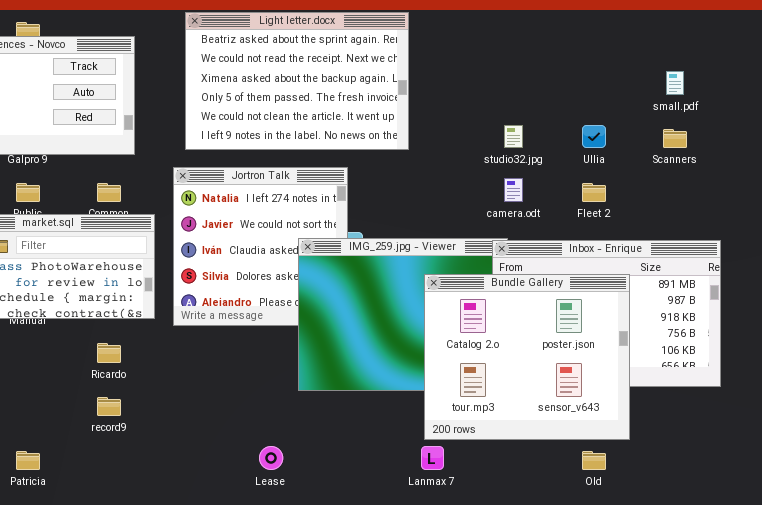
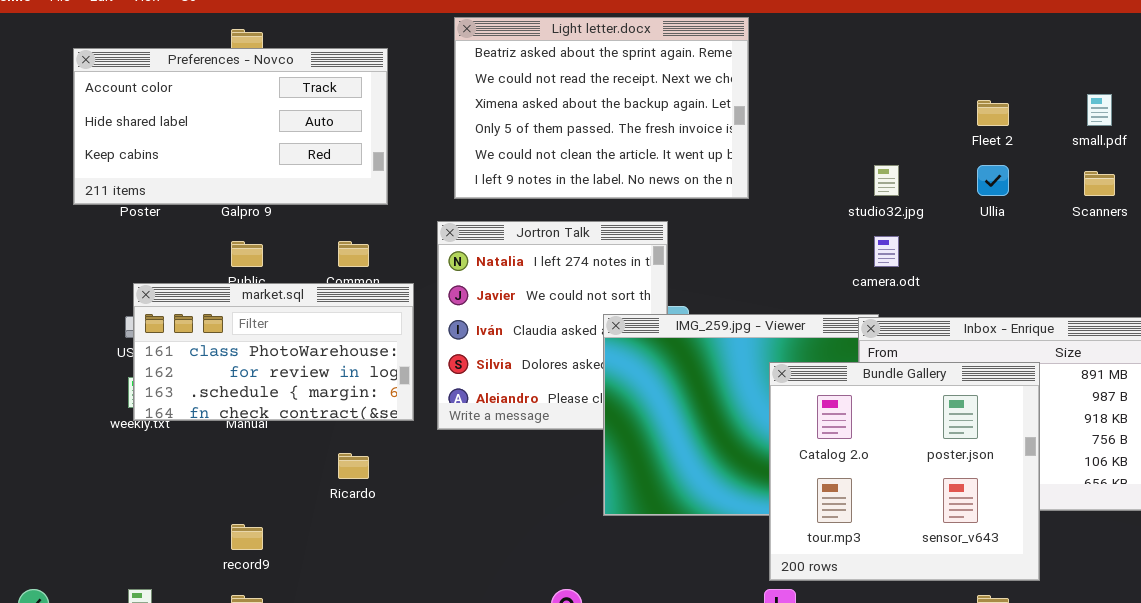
Fleet 2: [582,183,606,202] -> [977,100,1009,126], moved
record9: [97,397,121,416] -> [231,524,263,550], moved

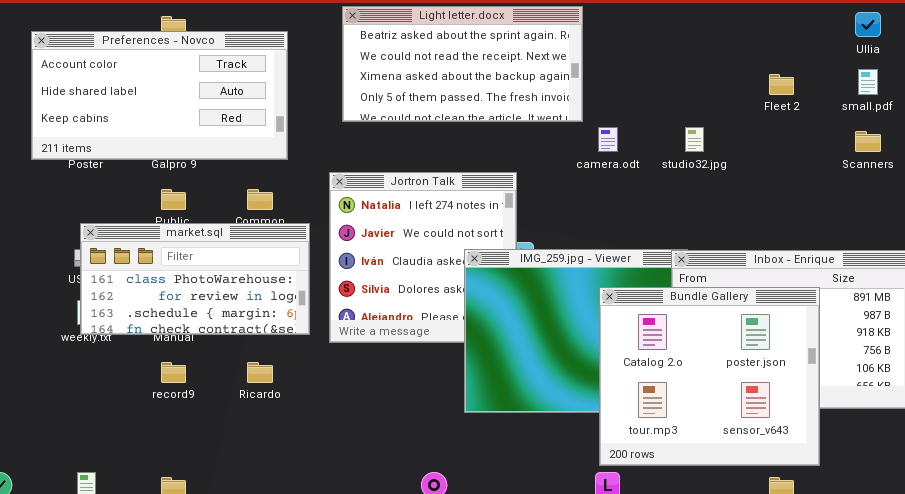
Light letter.docx: [454,17,749,199] -> [342,6,583,122], resized
Ullia: [977,165,1009,196] -> [855,12,881,37], moved
camera.odt: [874,236,899,267] -> [598,127,618,152], moved
record9: [231,524,263,550] -> [161,362,186,383], moved

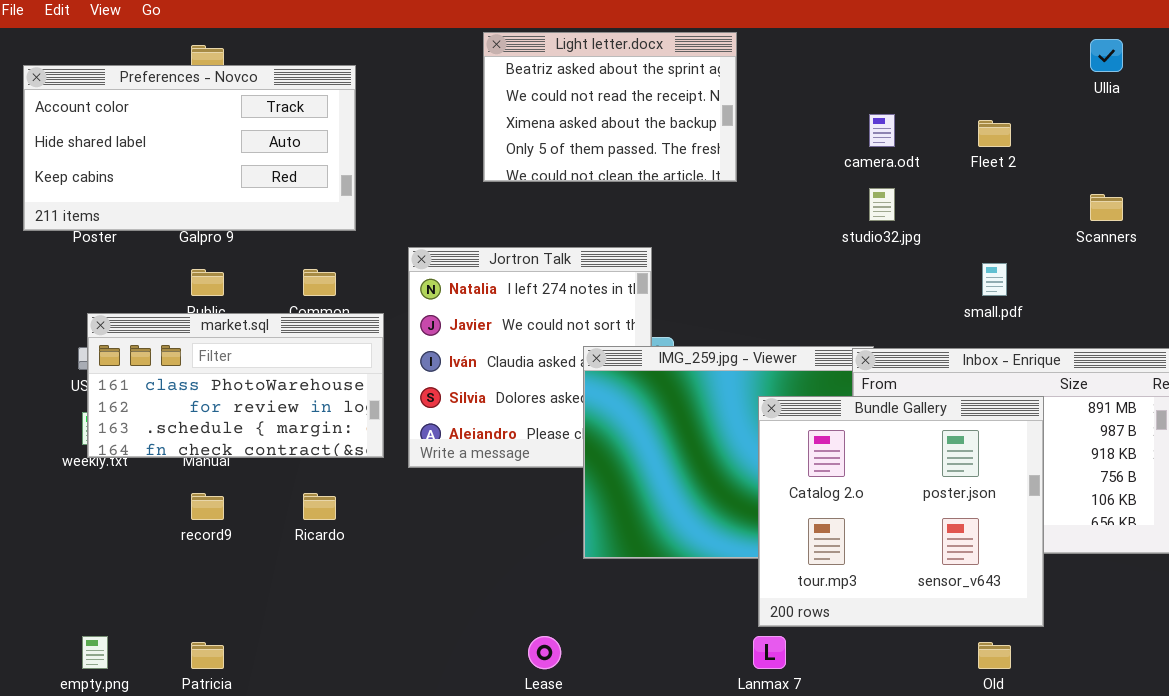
Light letter.docx: [342,6,583,122] -> [483,32,737,182], resized
small.pdf: [858,69,878,95] -> [982,263,1007,296], moved
camera.odt: [598,127,618,152] -> [869,114,895,147], moved

